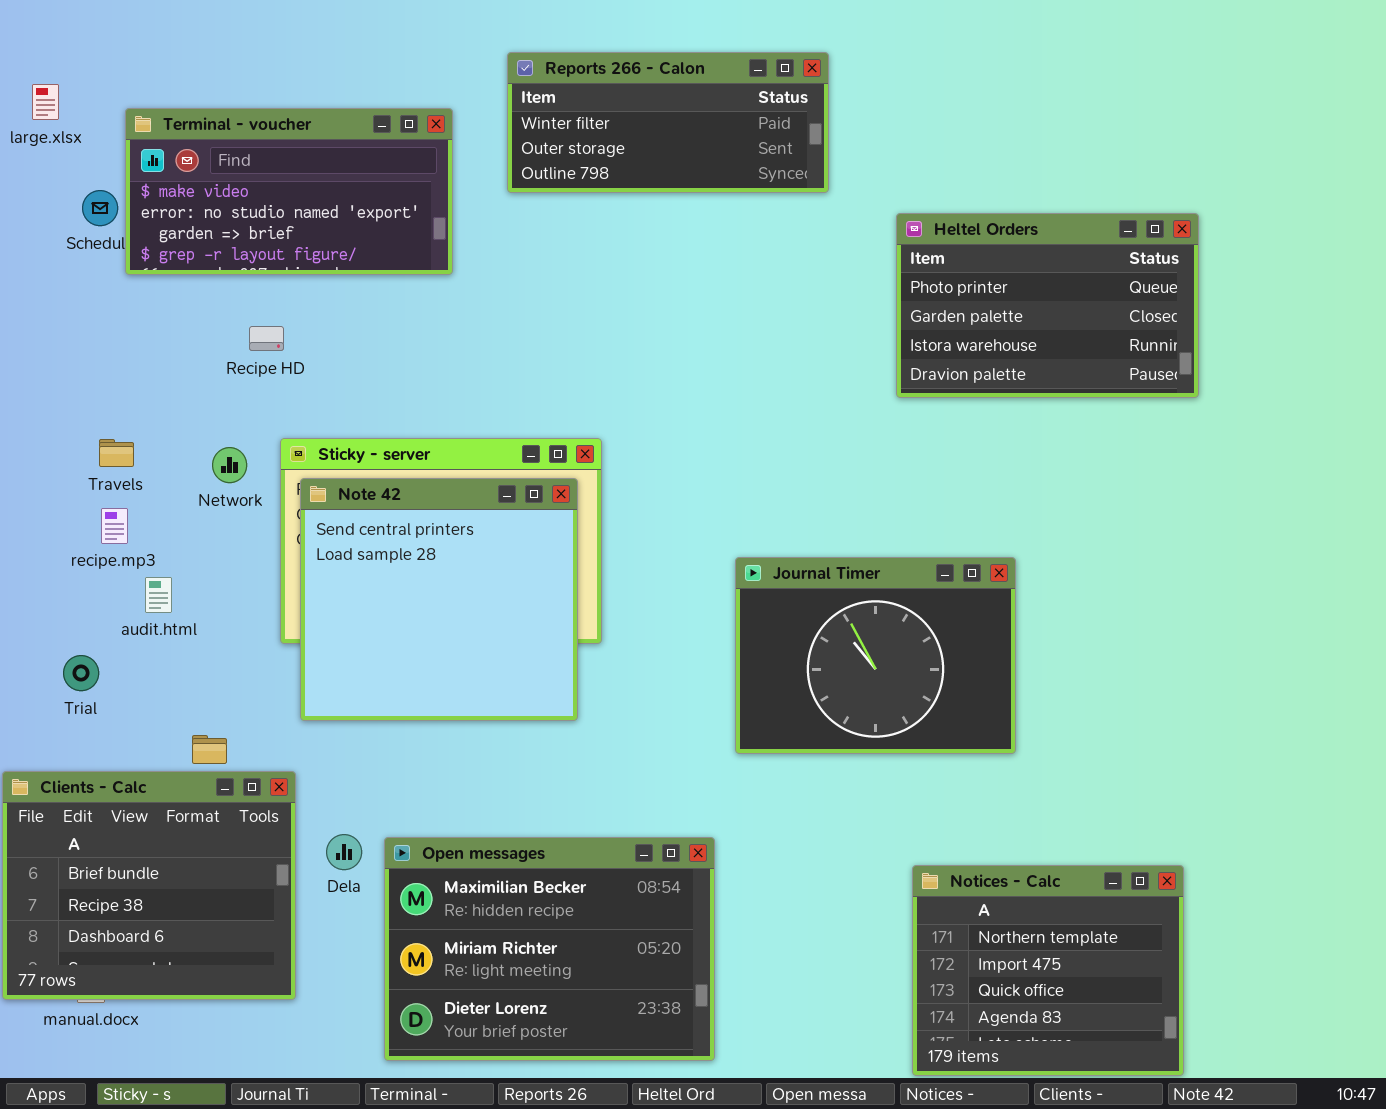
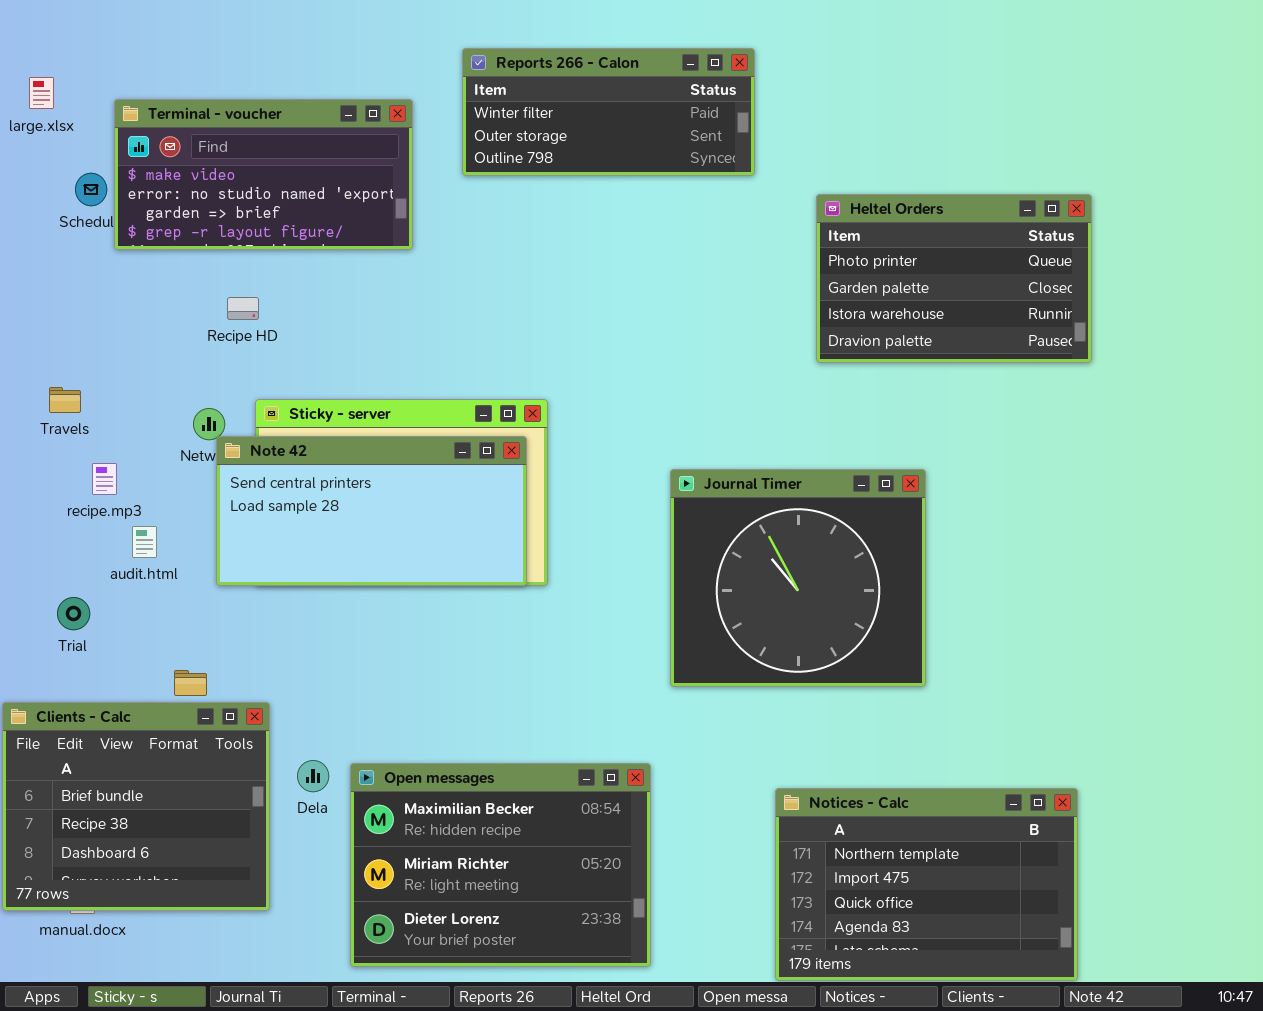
Travels: [99,439,134,467] -> [49,387,81,413], moved
Note 42: [300,478,578,721] -> [216,436,527,586], resized
Journal Timer: [735,557,1016,754] -> [670,469,926,687], resized
Notices - Calc: [912,865,1184,1076] -> [775,788,1078,981], resized

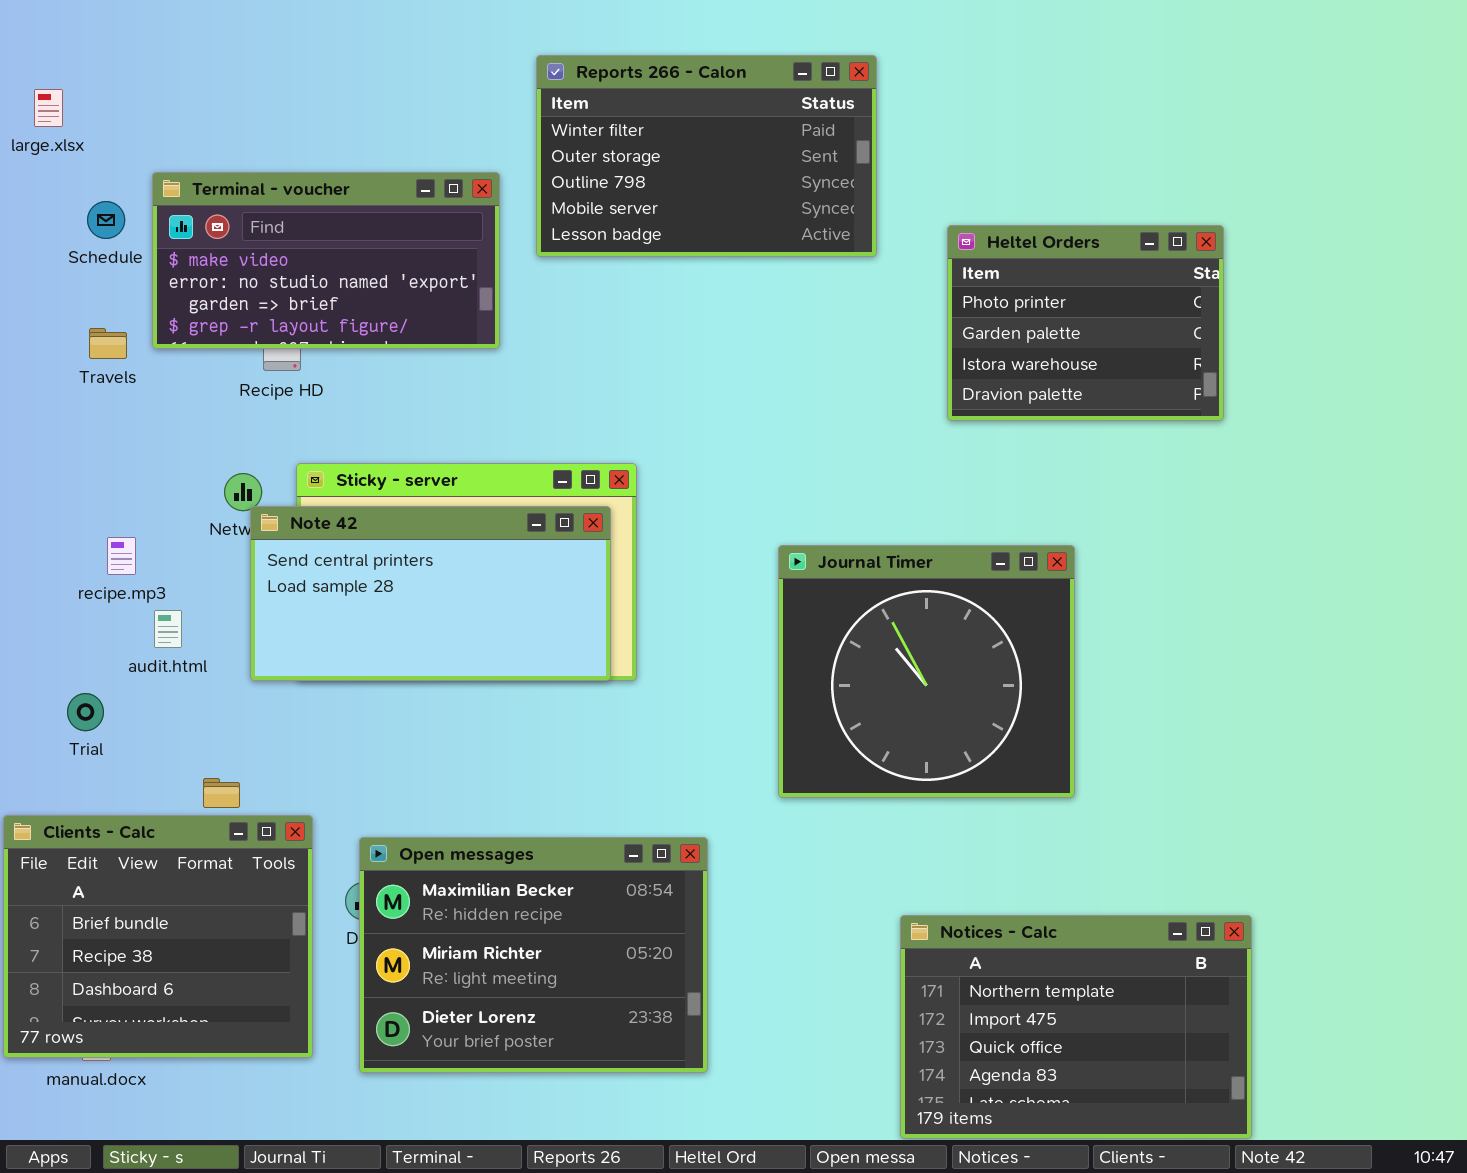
Reports 266 - Calon: [462,48,755,176] -> [536,55,877,257], resized
Terminal - voucher: [114,99,413,250] -> [152,172,500,349], moved
Heltel Orders: [816,194,1092,363] -> [947,225,1224,421], resized
Travels: [49,387,81,413] -> [89,328,127,359], moved
Open messages: [350,763,651,967] -> [359,837,708,1073], moved

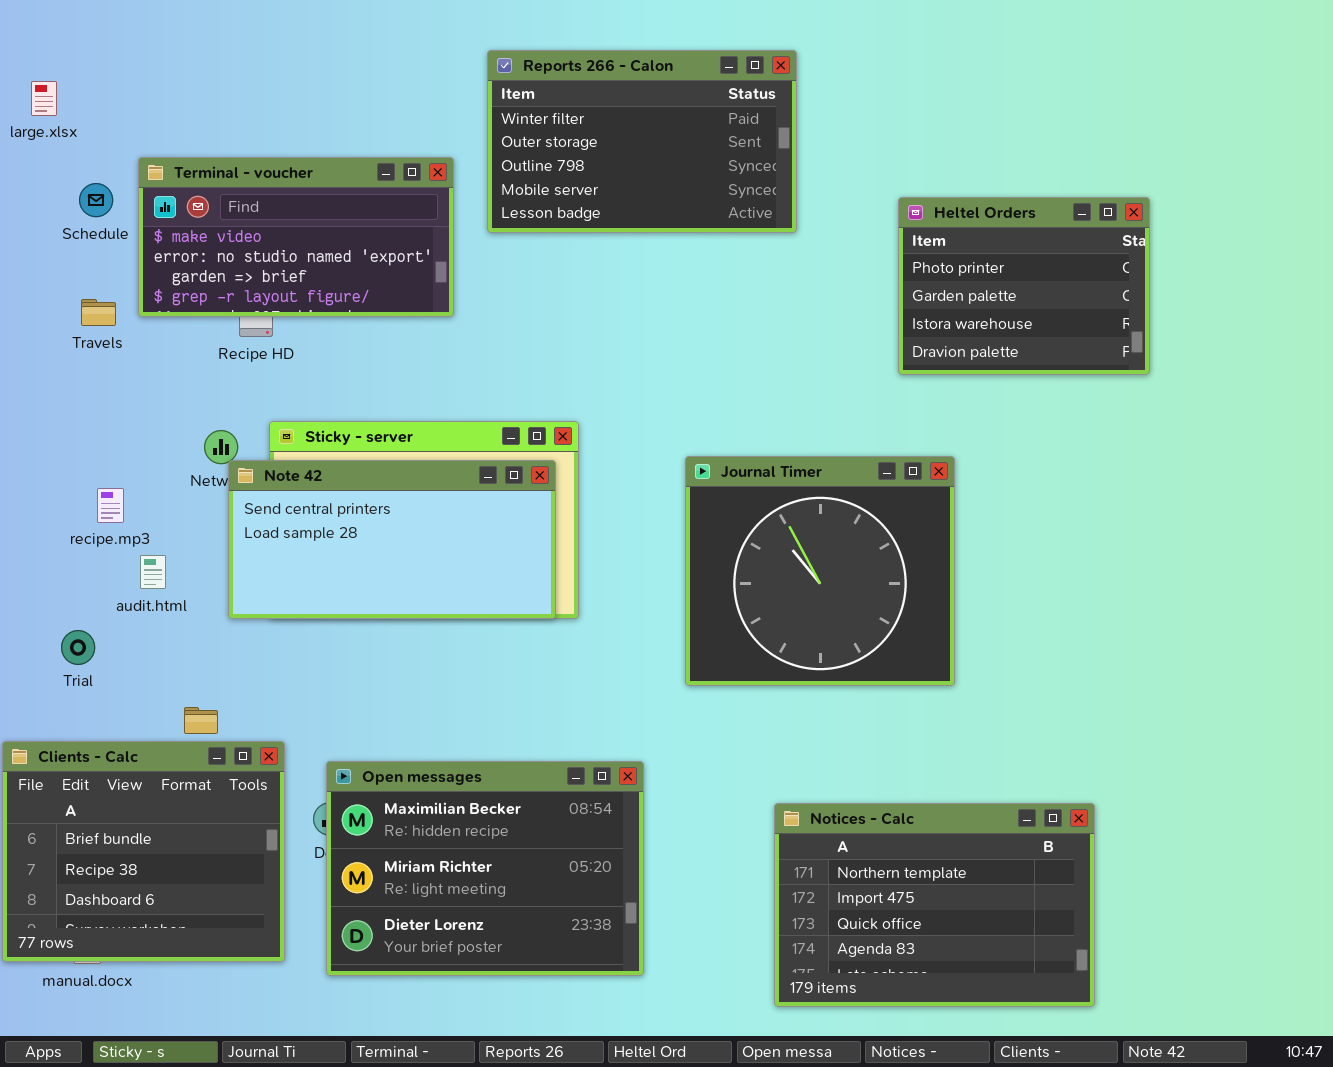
Heltel Orders: [947,225,1224,421] -> [898,197,1150,375], moved
Journal Timer: [778,545,1075,798] -> [685,456,955,686], moved
Notices - Calc: [900,915,1252,1139] -> [774,803,1095,1007], moved

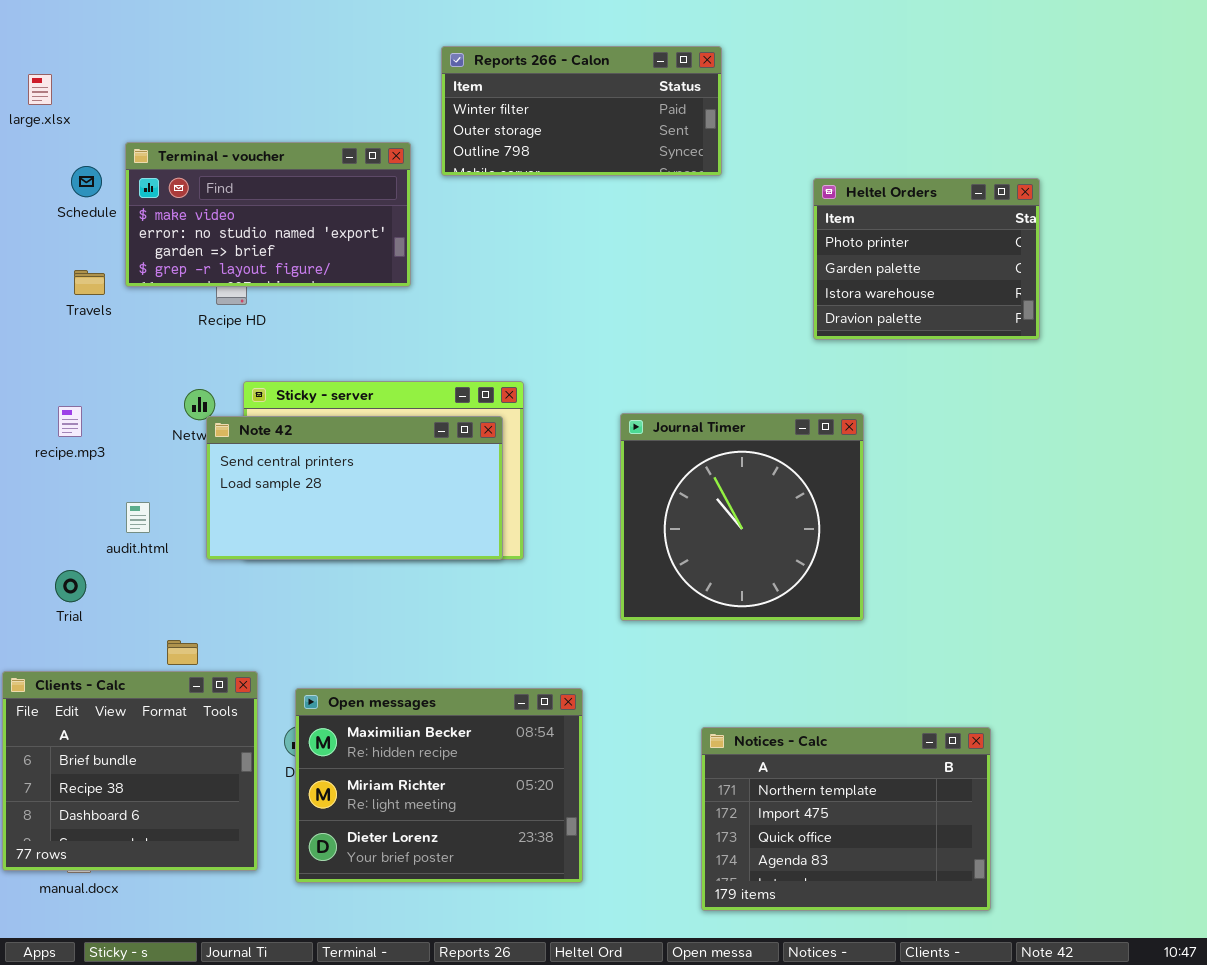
Reports 266 - Calon: [487,50,797,233] -> [441,46,722,176], resized
recipe.mp3: [97,488,124,523] -> [58,406,82,437], moved

